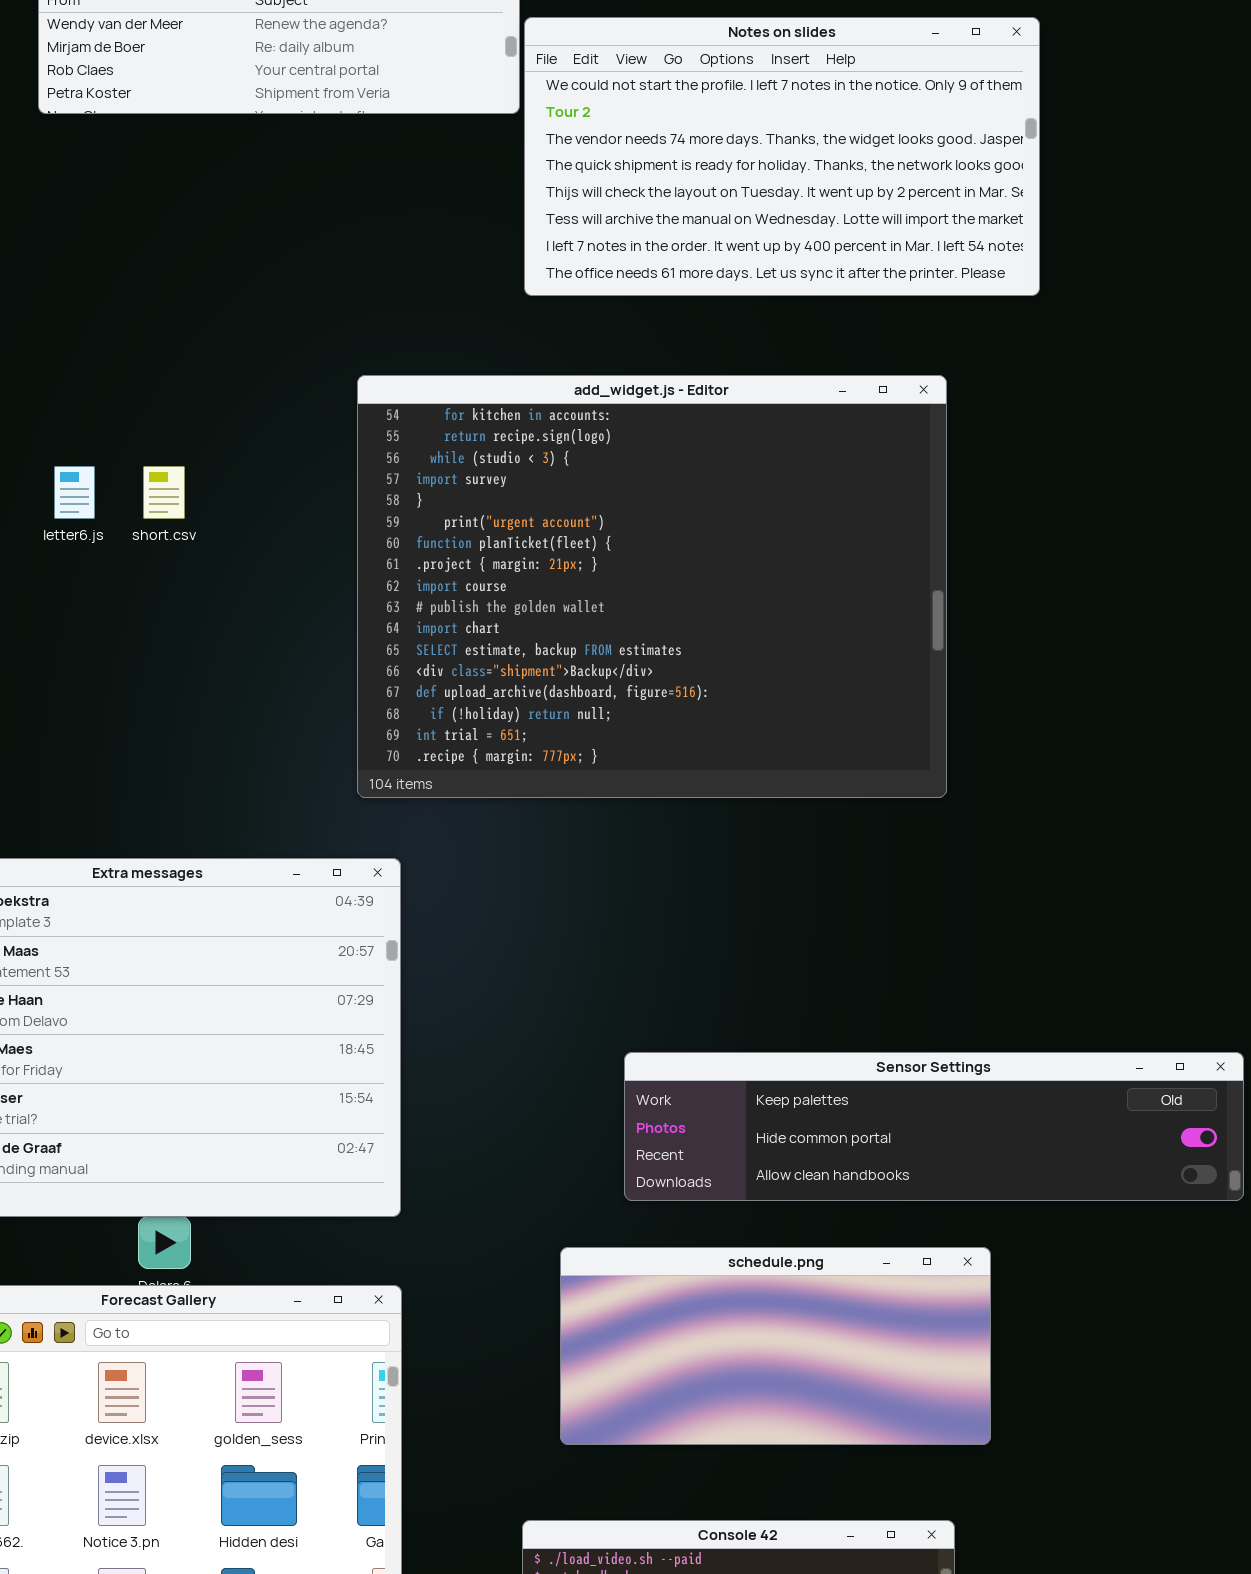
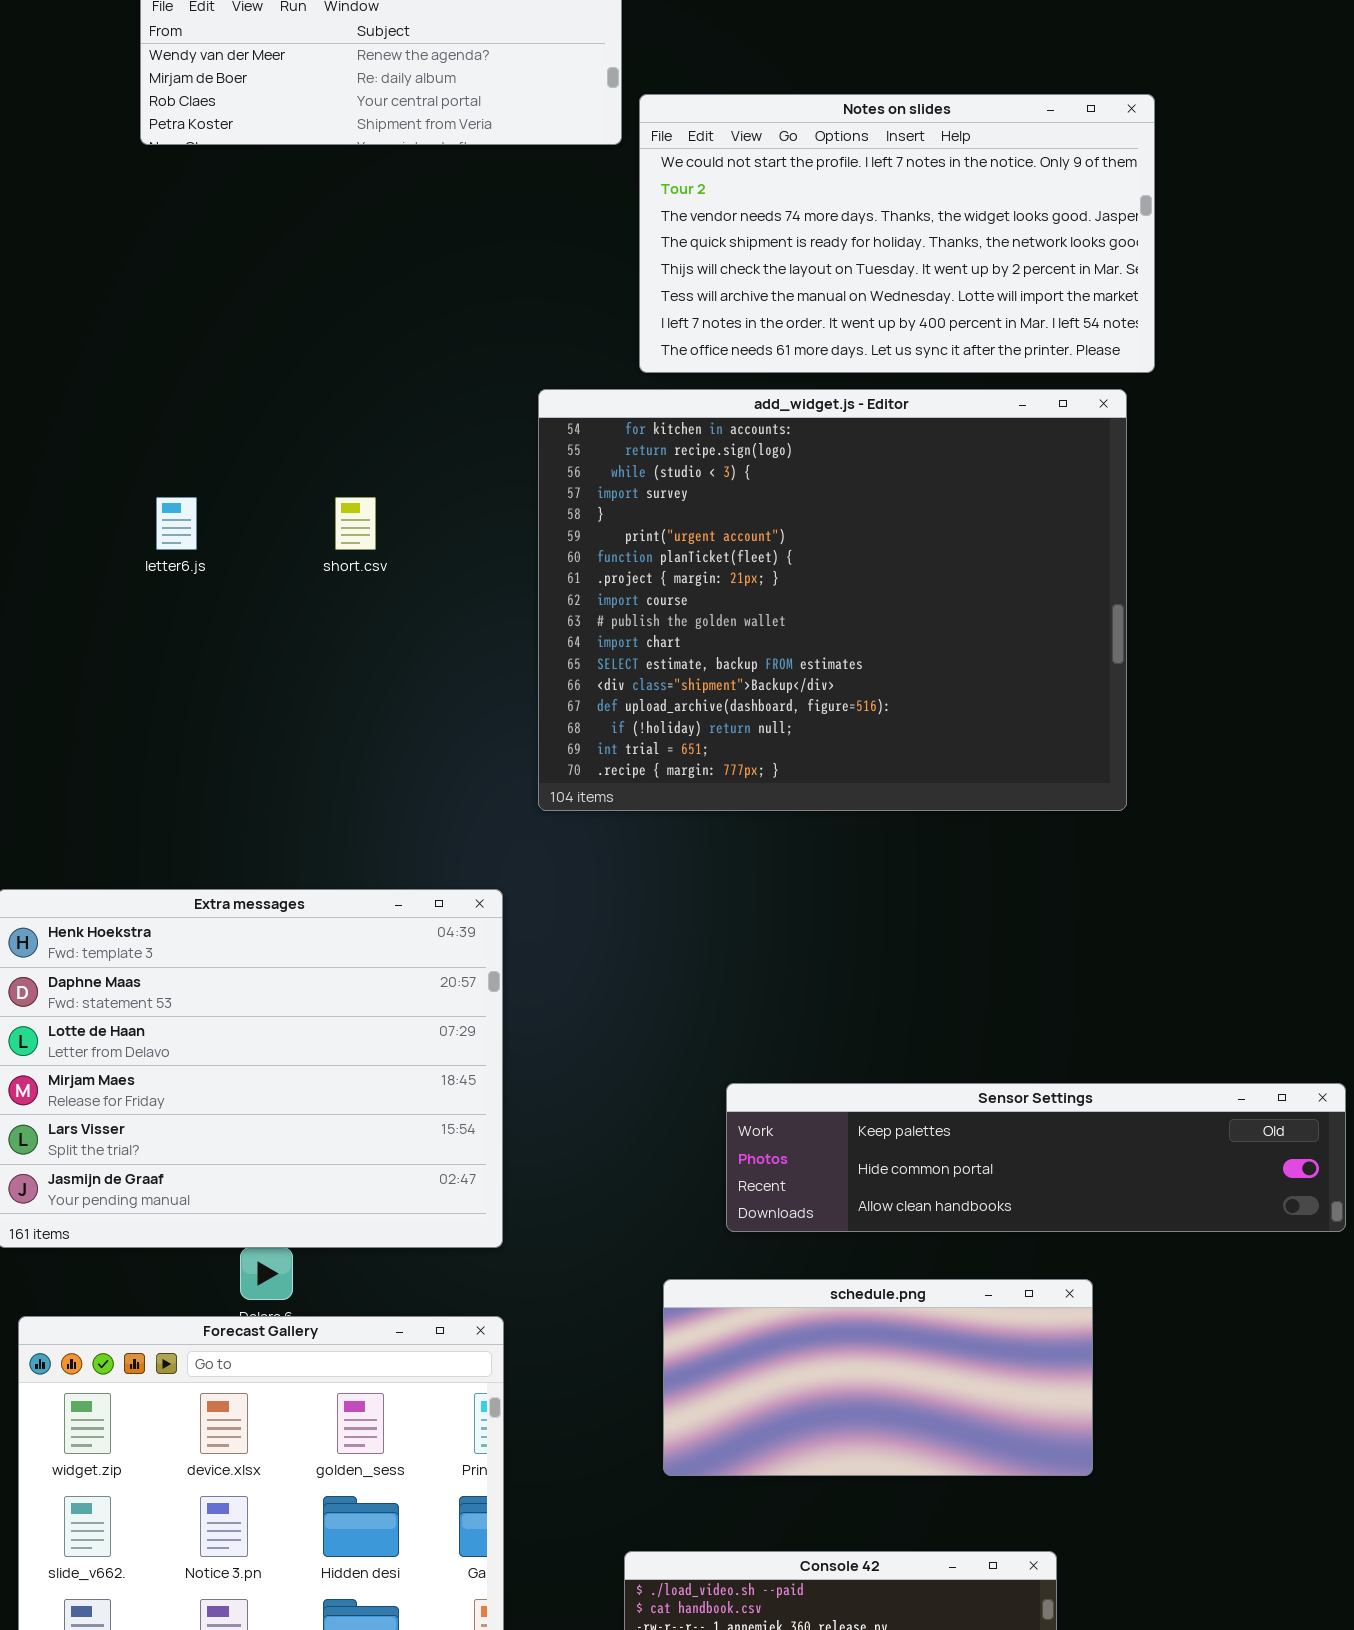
Notes on slides: [524,17,1040,296] -> [639,94,1155,373], moved
add_widget.js - Editor: [357,375,947,798] -> [538,389,1127,811], moved
short.csv: [143,466,185,519] -> [335,497,376,550], moved

